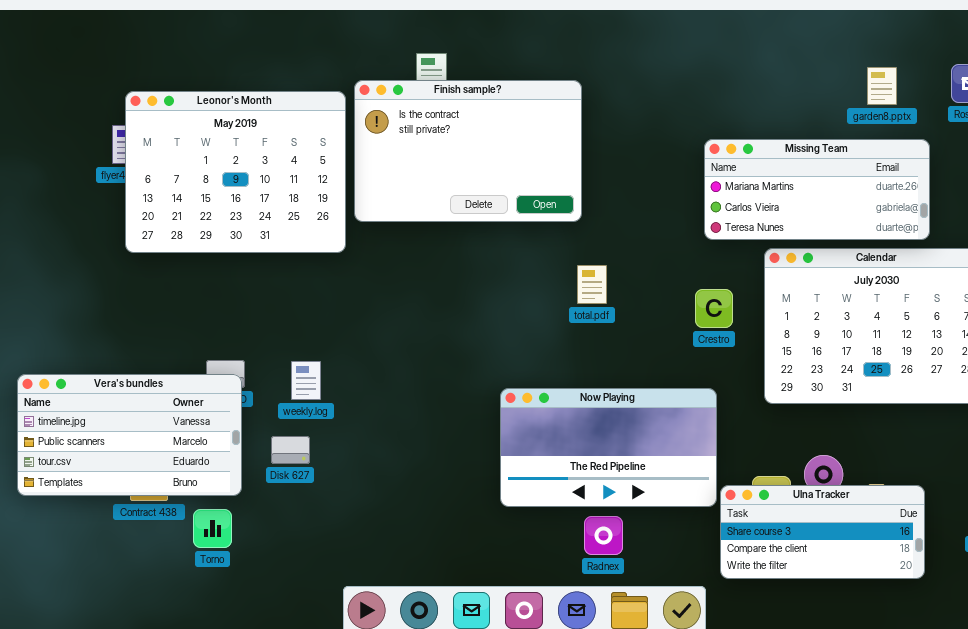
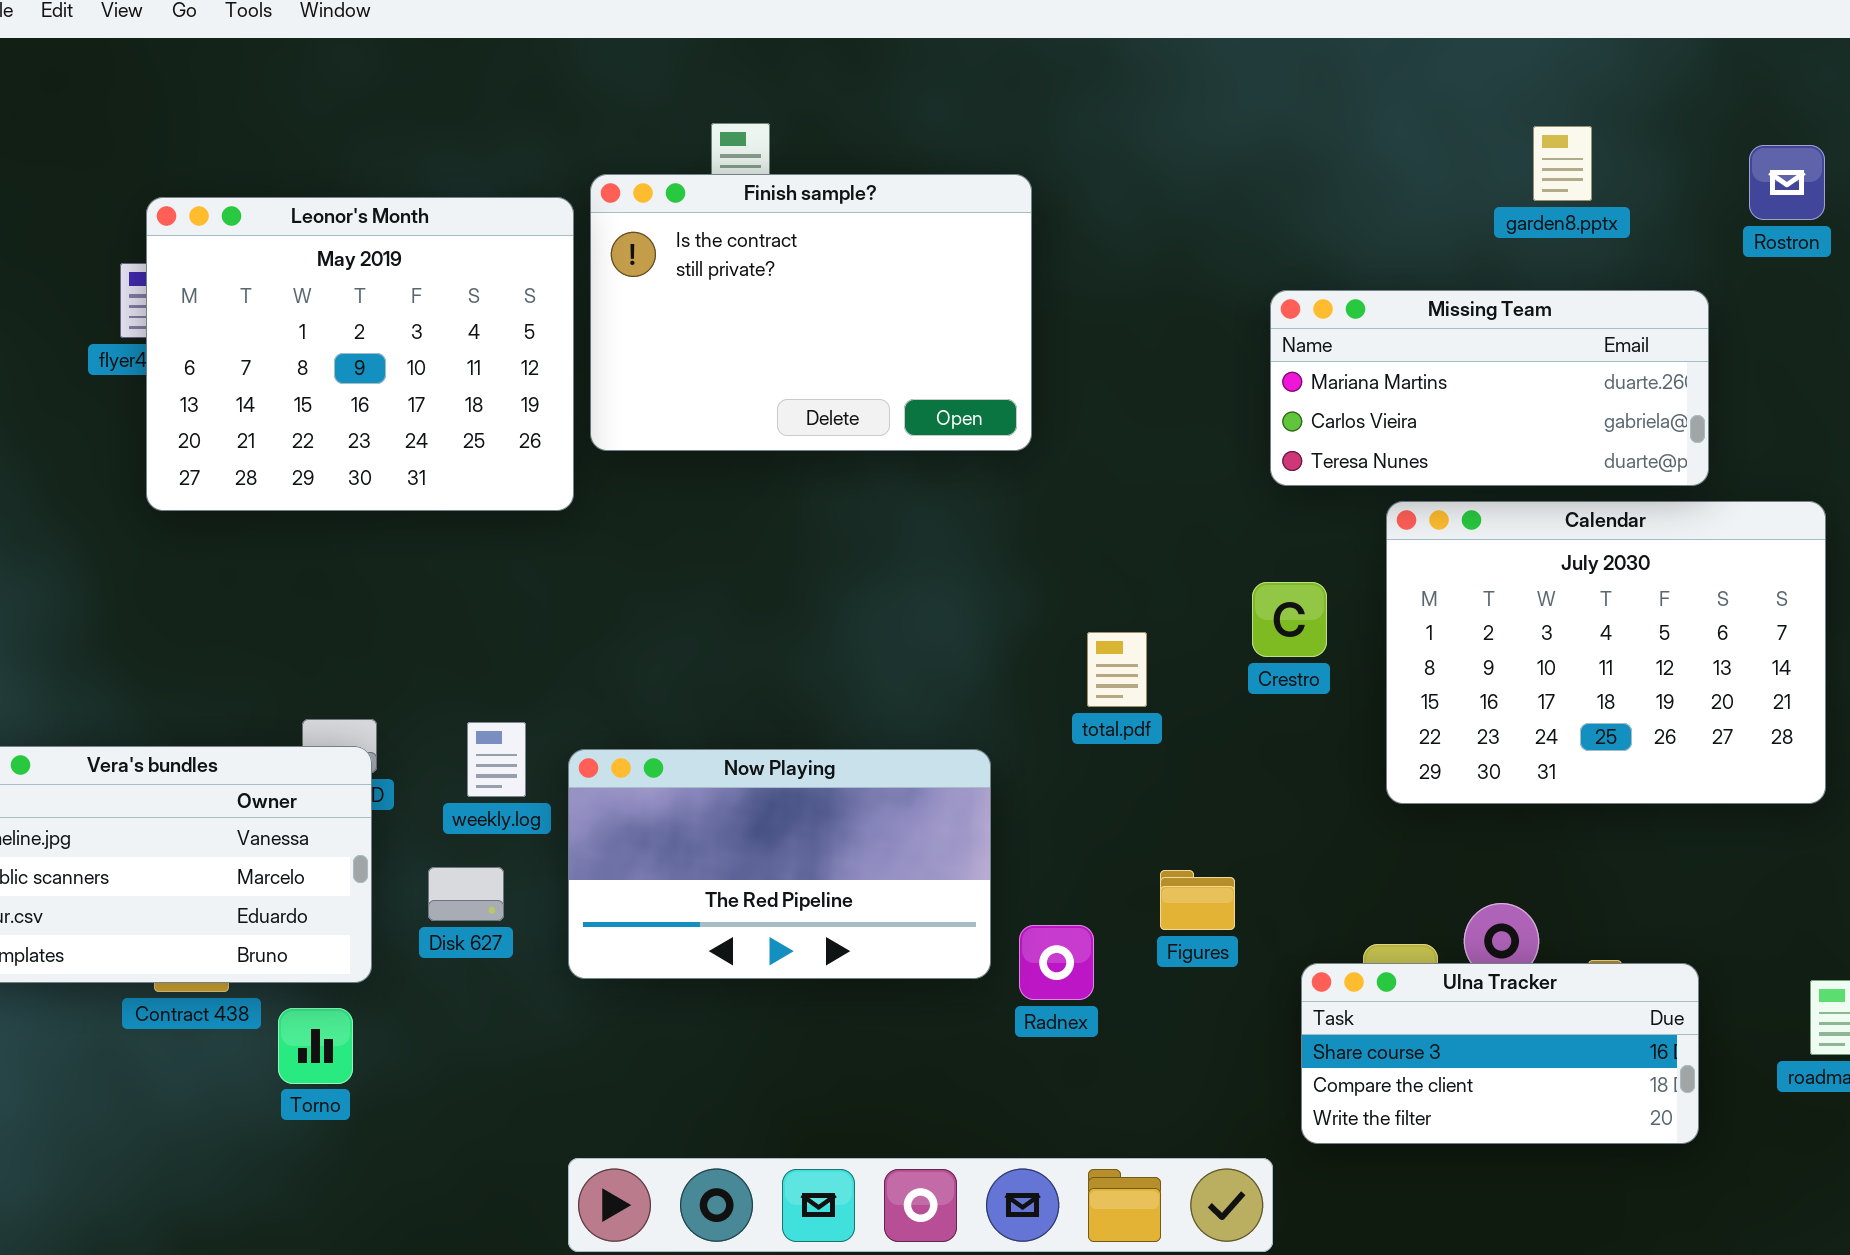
garden8.pptx: [867,67,897,105] -> [1533,126,1592,201], moved
total.pdf: [577,265,607,304] -> [1087,632,1147,707], moved
Now Playing: [500,388,717,507] -> [568,749,991,979], moved
Radnex: [584,516,623,555] -> [1019,925,1094,1000], moved

